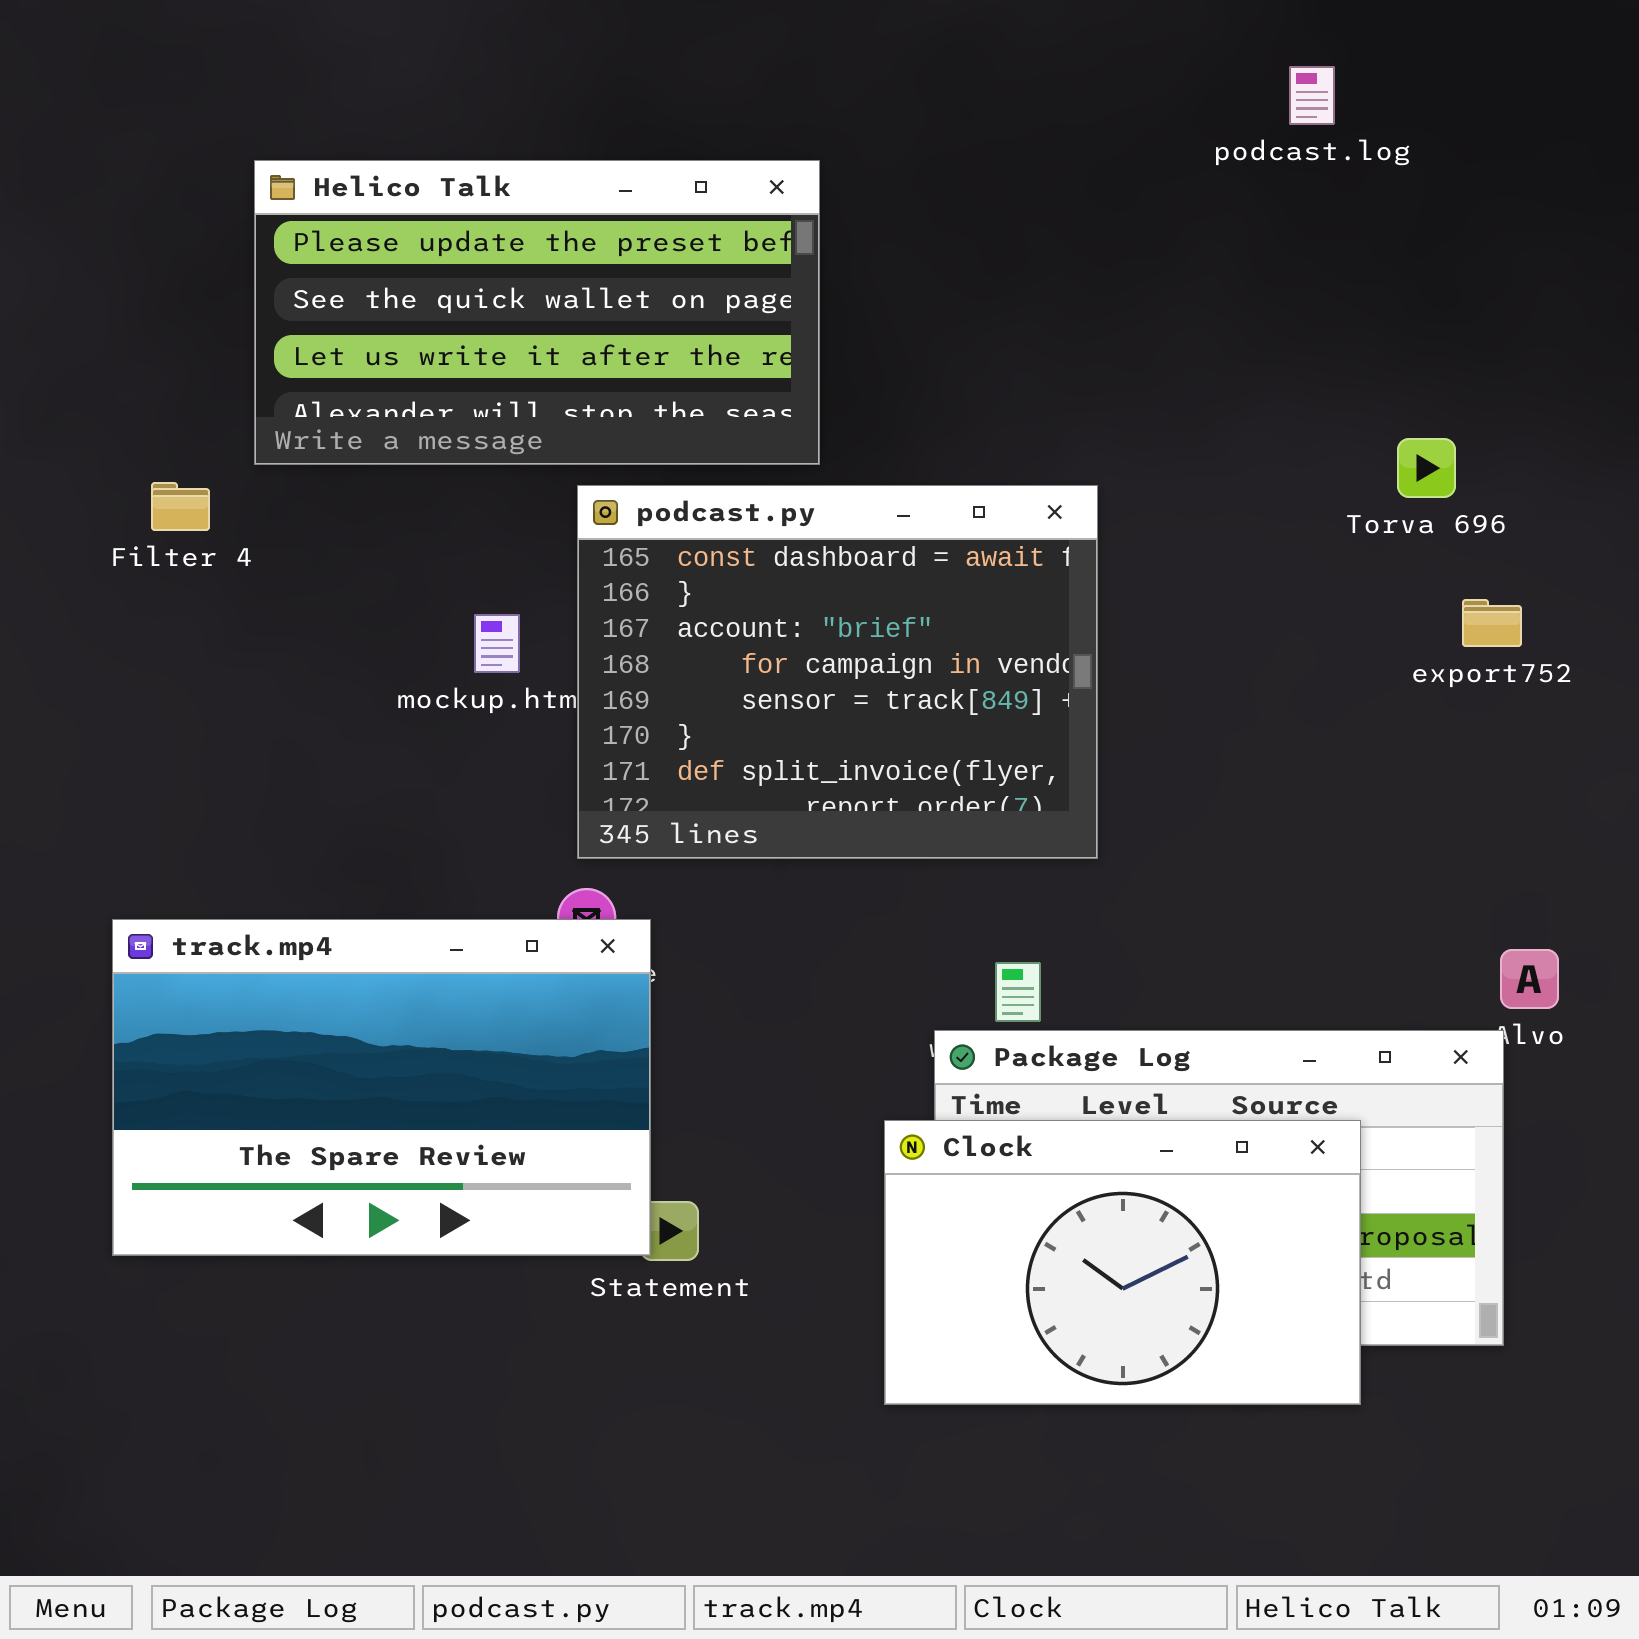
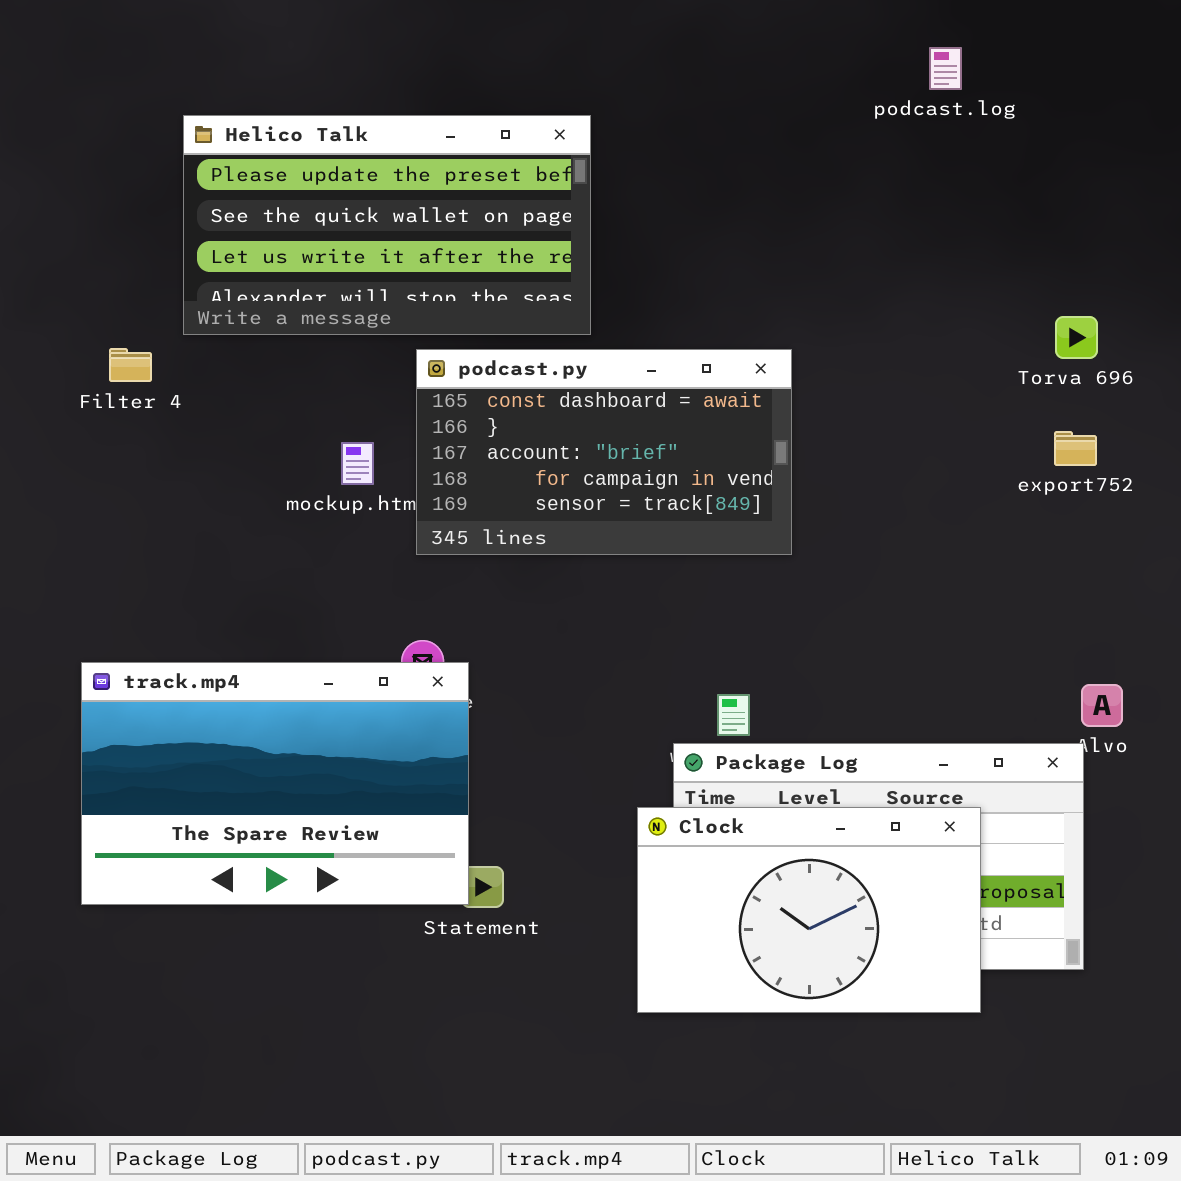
Torva 696: [1397,438,1456,498] -> [1055,316,1098,359], moved
podcast.py: [577,485,1098,859] -> [416,349,792,555], resized

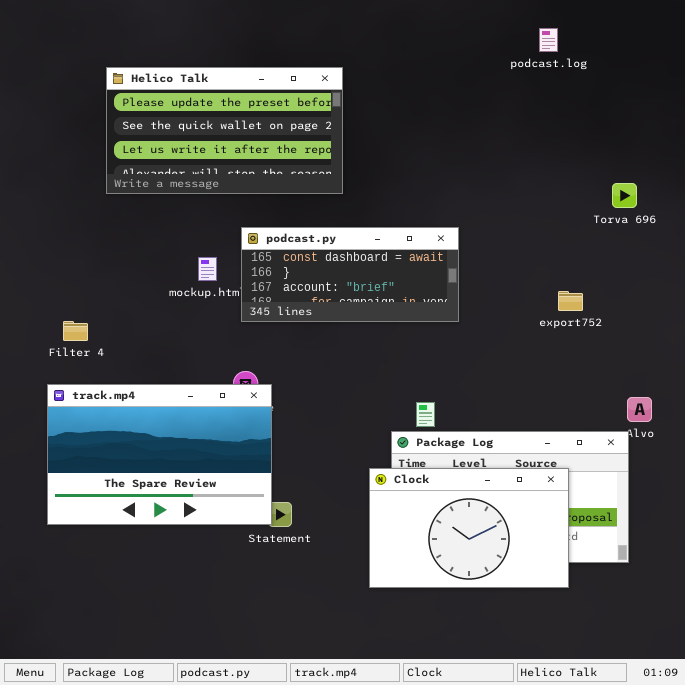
Filter 4: [109,348,152,382] -> [63,321,88,341], moved
podcast.py: [416,349,792,555] -> [241,227,459,322], resized
export752: [1054,431,1097,466] -> [558,291,583,311], moved

